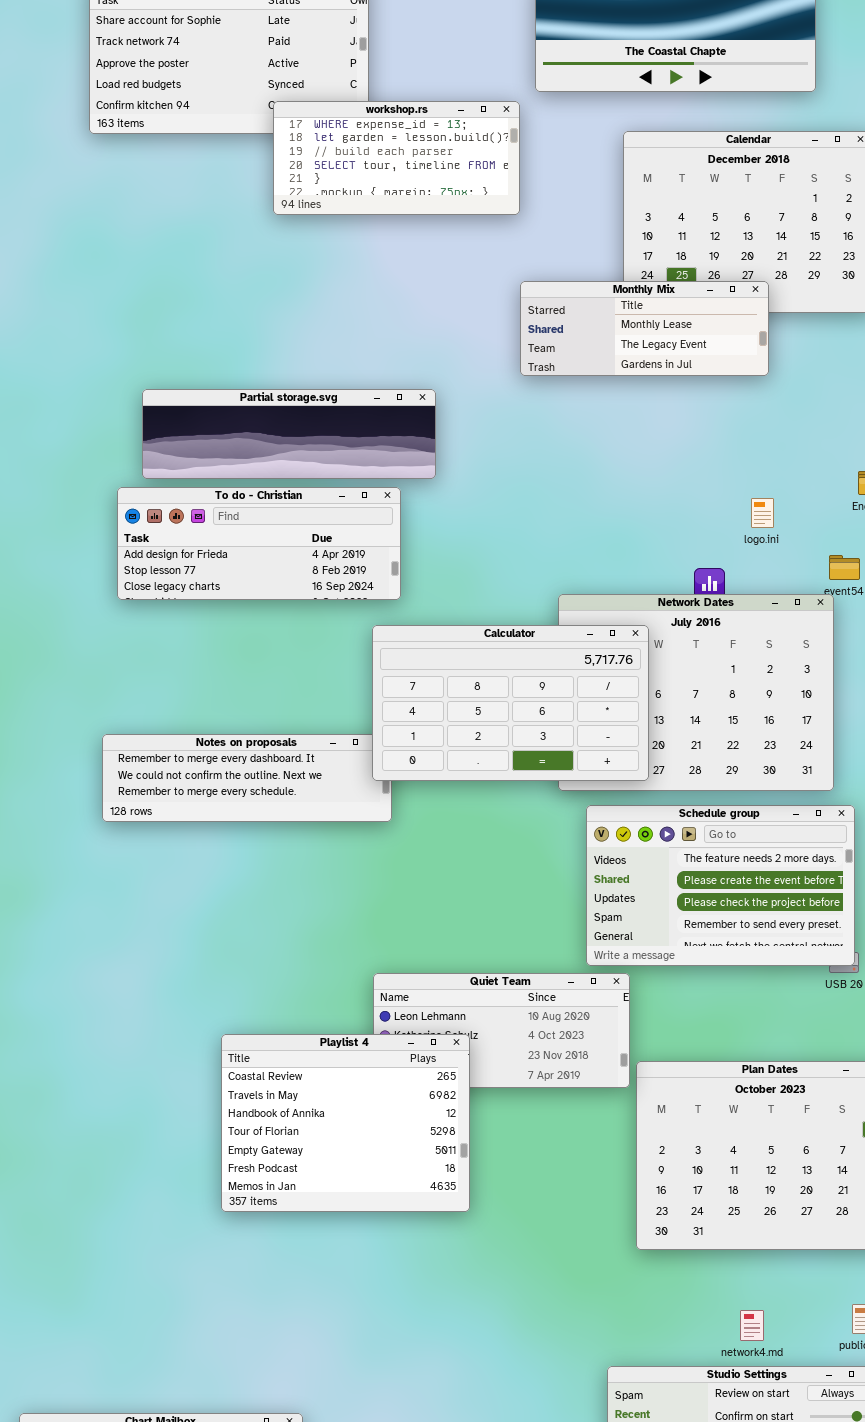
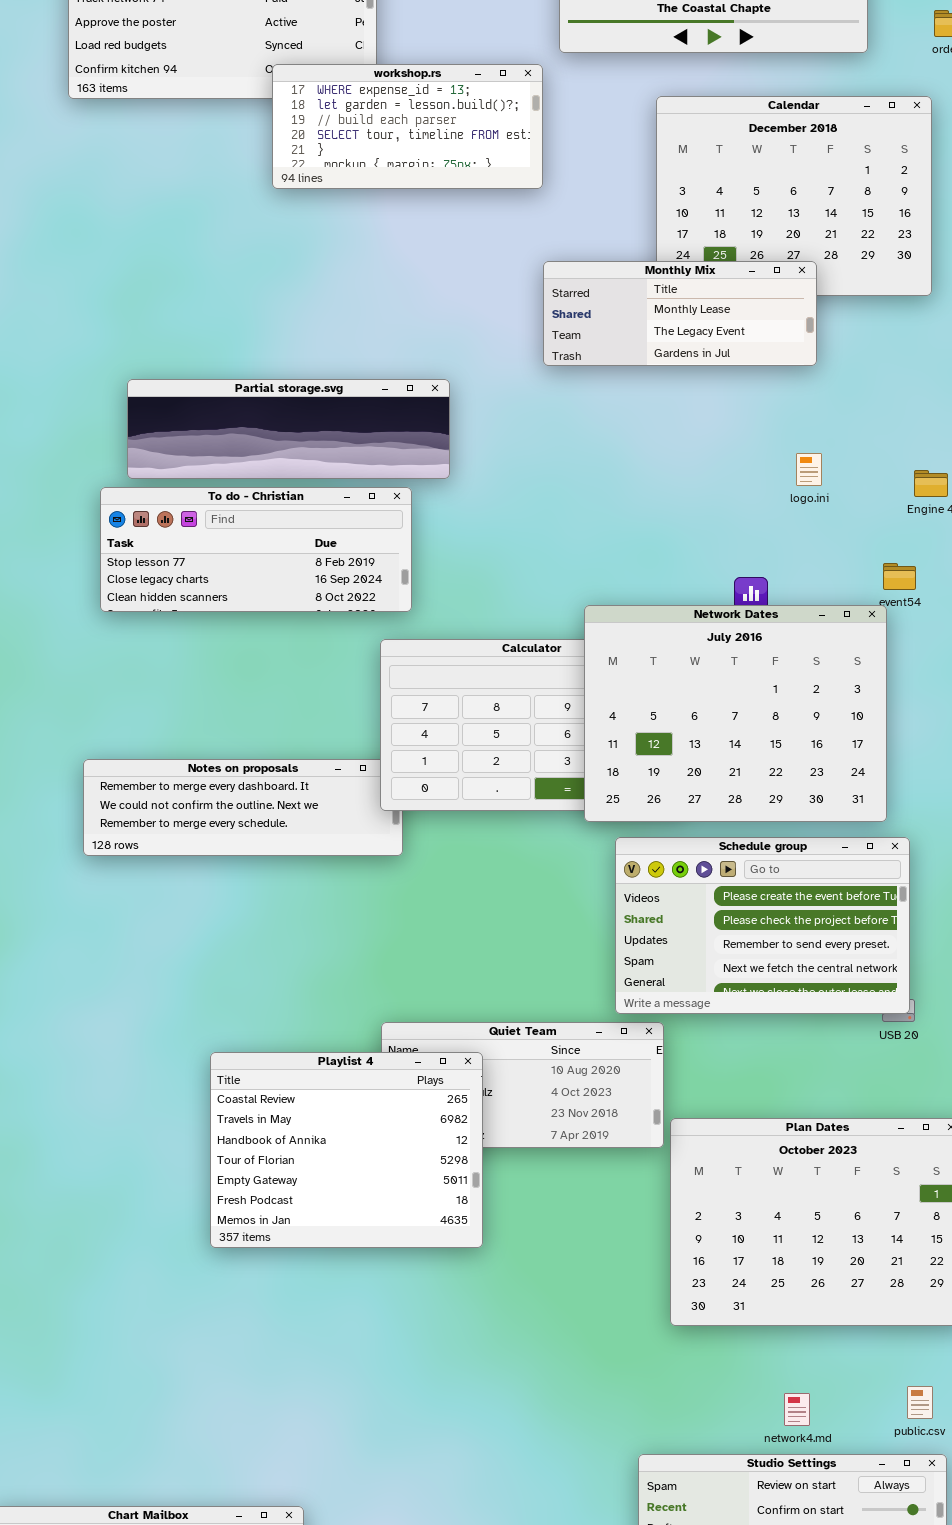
To do - Christian: [117,487,401,600] -> [100,487,412,612], scrolled down 1 row
logo.ini: [751,498,774,528] -> [796,453,822,486], moved
Network Dates: [558,594,834,791] -> [584,605,887,822], raised
Schedule group: [586,805,855,966] -> [615,837,910,1014], scrolled down 1 row
Playlist 4: [221,1034,470,1212] -> [210,1052,483,1248], moved

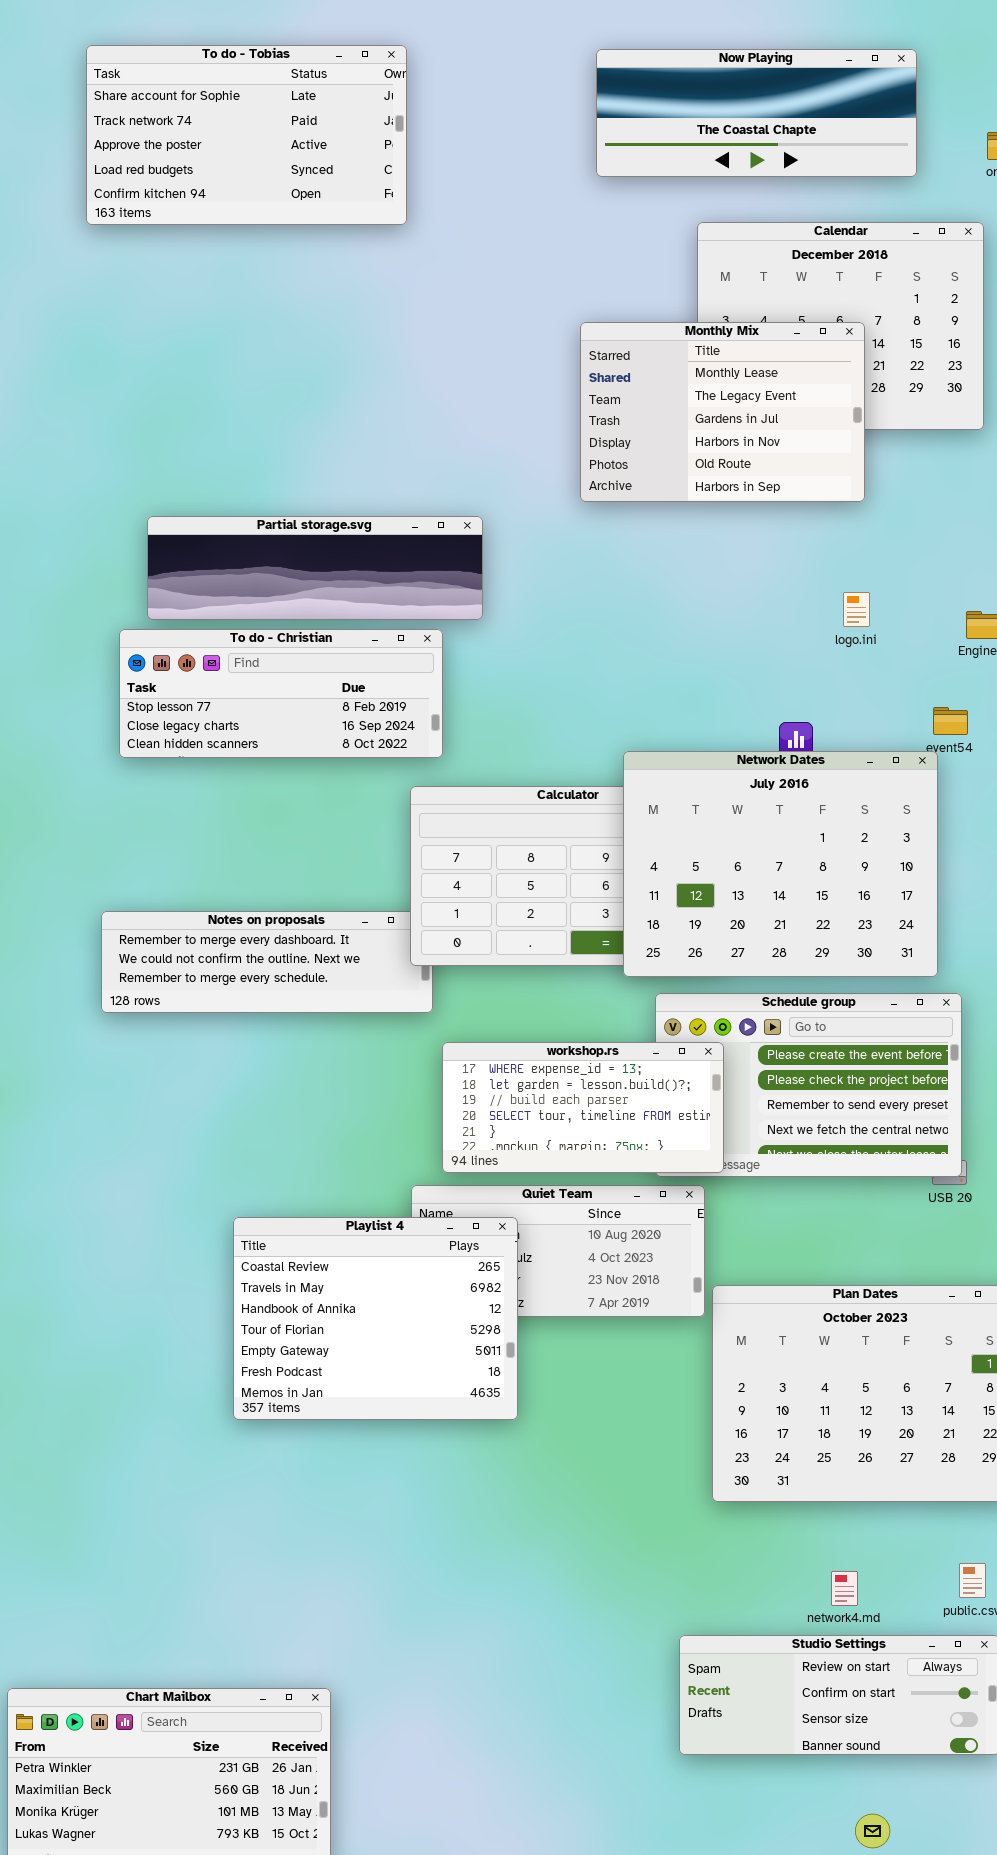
workshop.rs: [272,64,543,189] -> [442,1042,724,1173], moved
Monthly Mix: [543,261,817,366] -> [580,322,865,502], resized

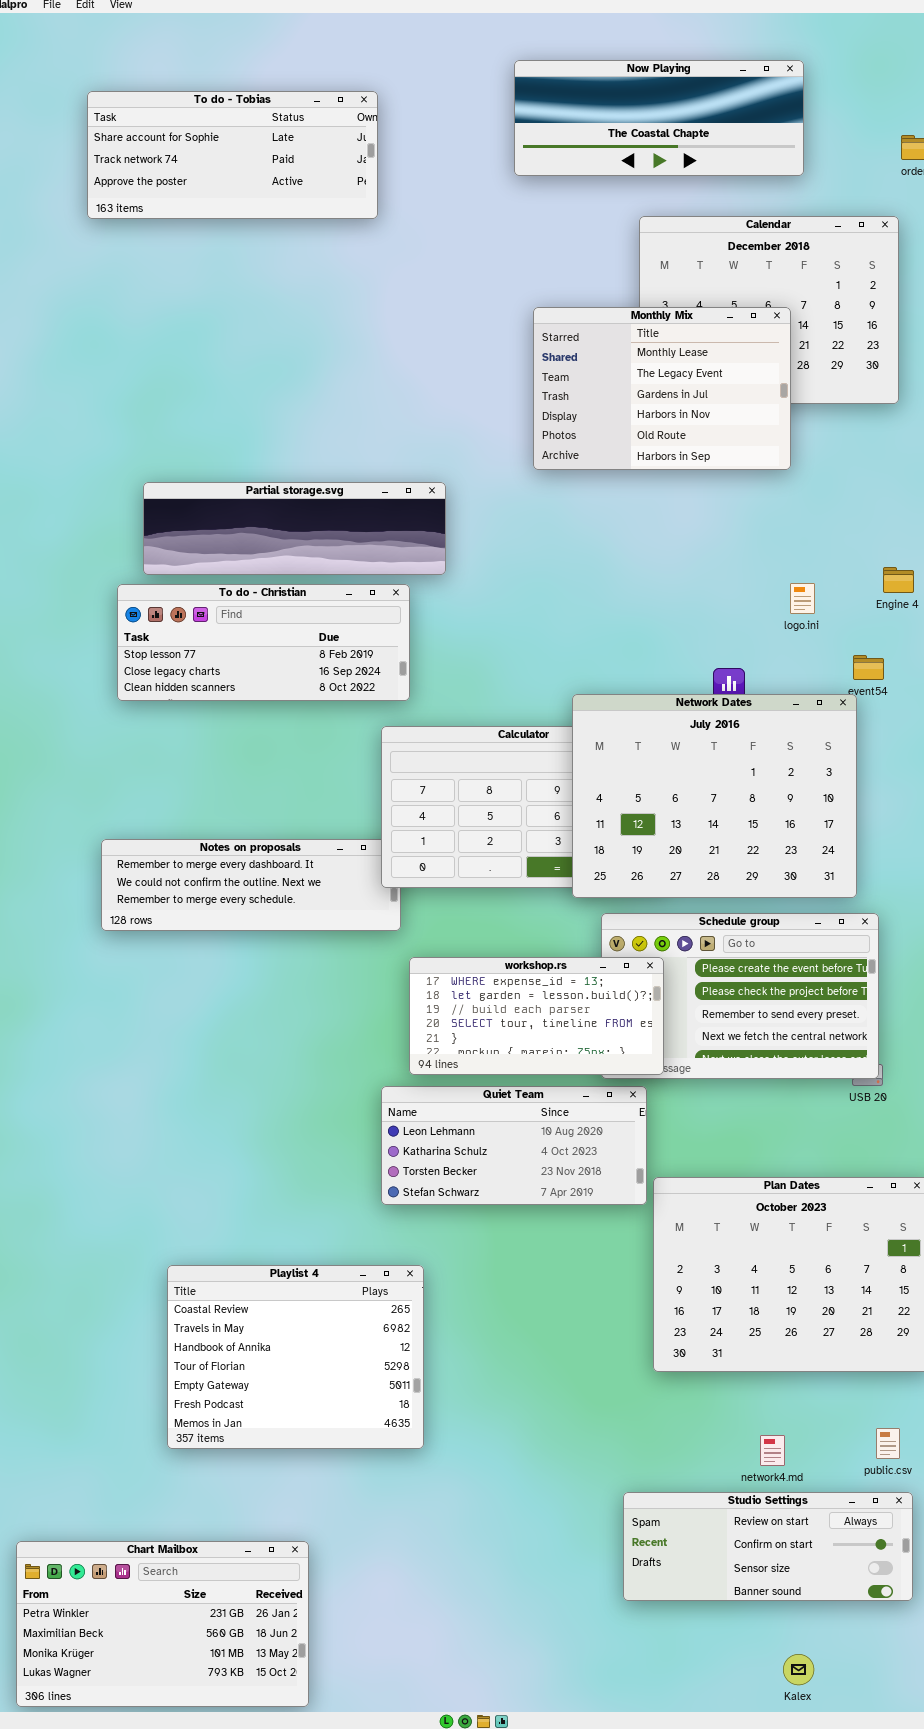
To do - Tobias: [86,45,407,225] -> [87,91,378,219], resized
Now Playing: [596,49,917,177] -> [514,60,804,176], moved
logo.ini: [843,592,870,627] -> [790,583,815,614], moved
Playlist 4: [233,1217,518,1420] -> [167,1265,424,1449], moved

